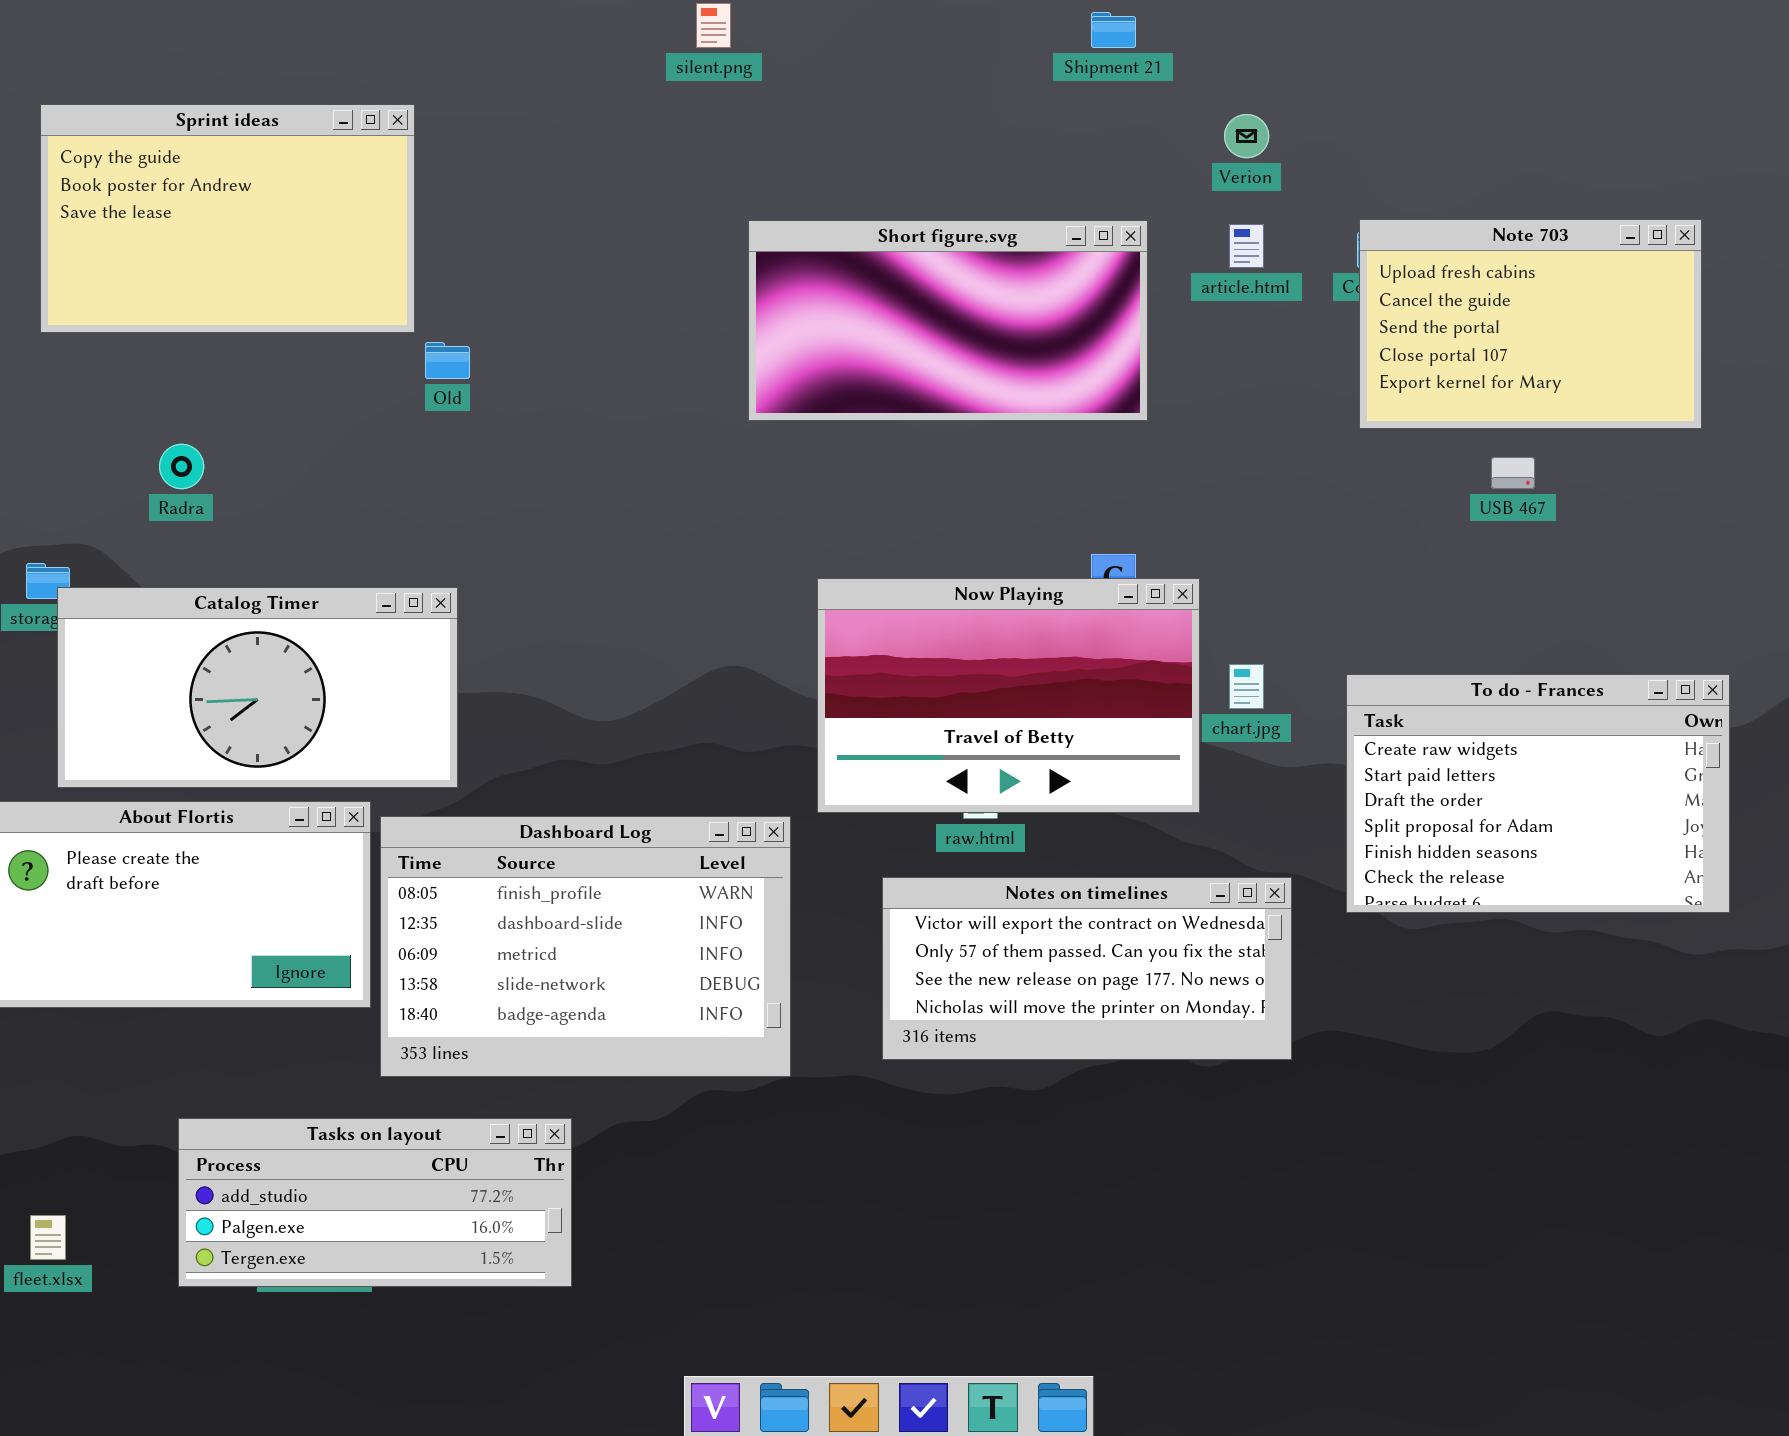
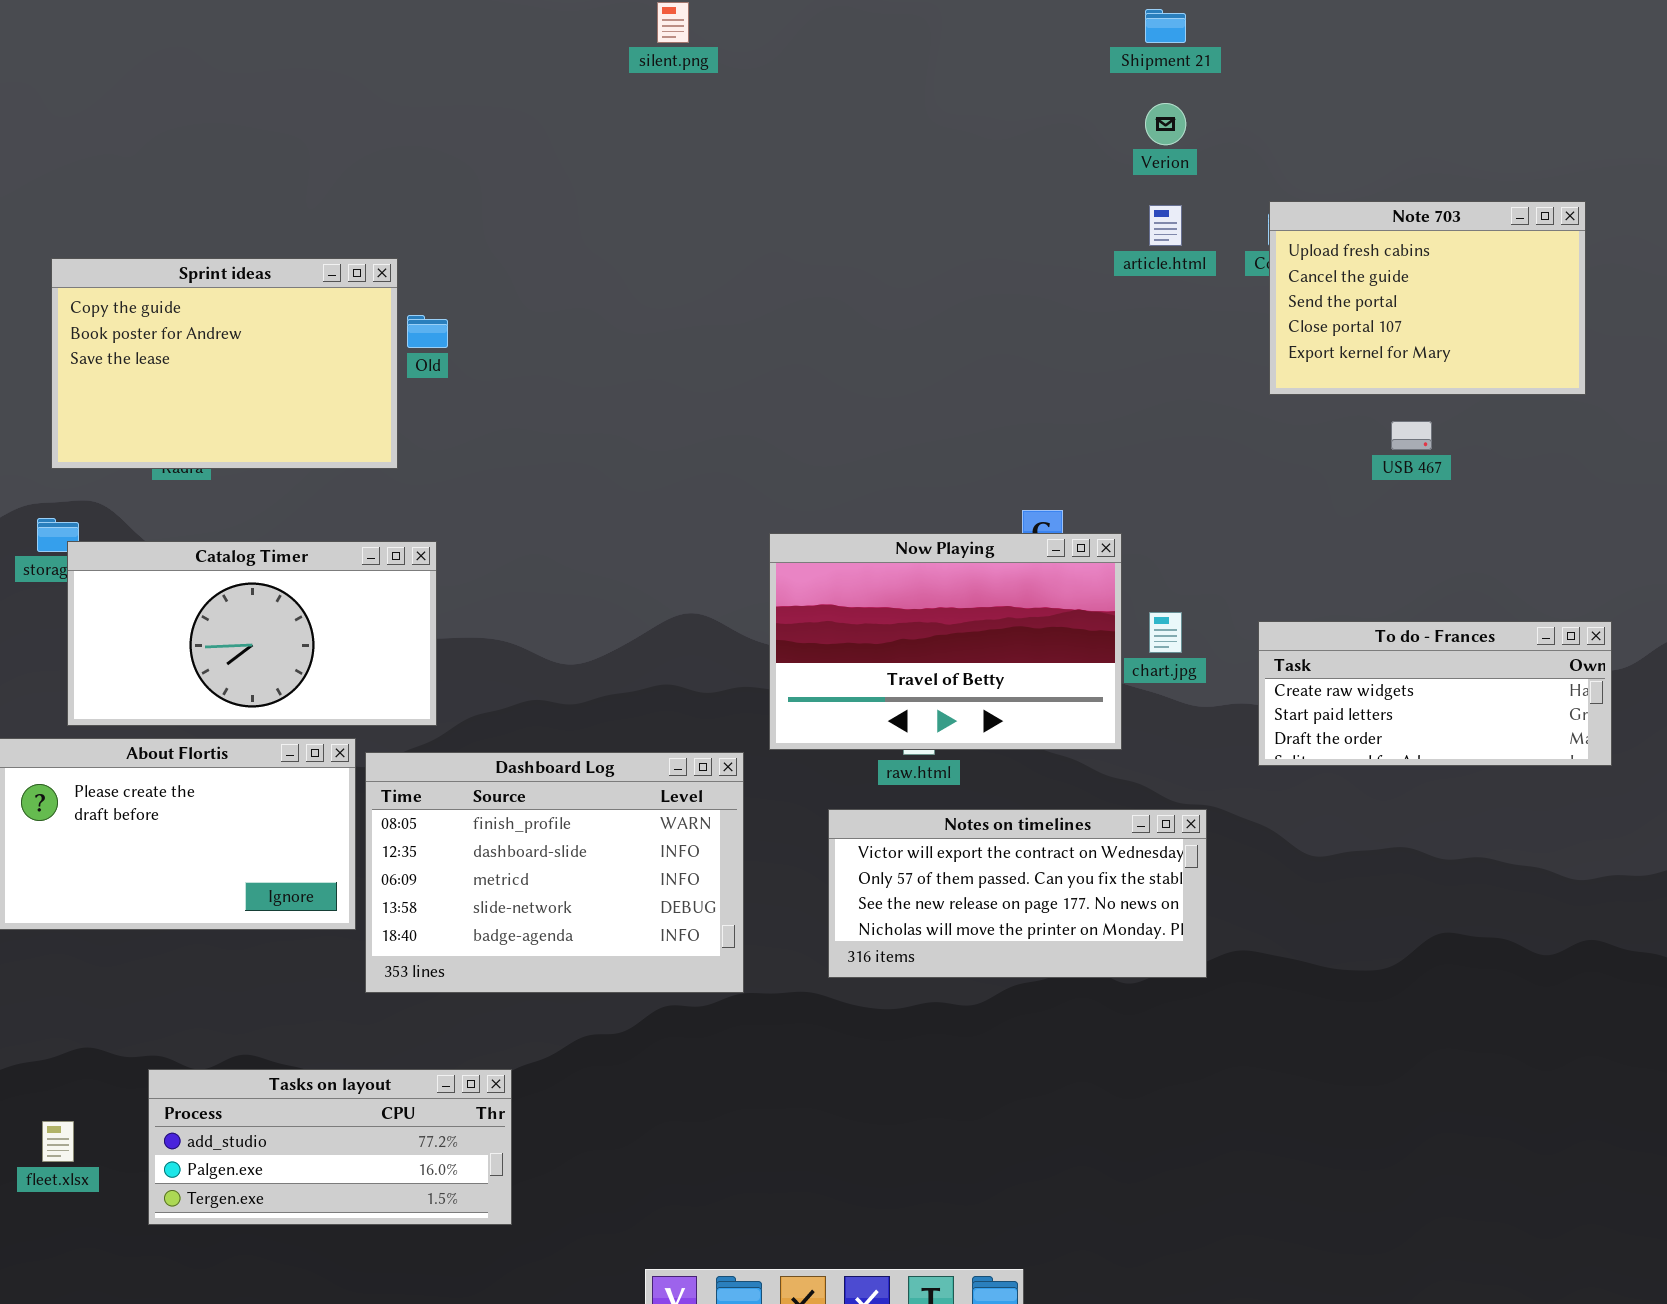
Shipment 21: [1091,12,1136,48] -> [1145,9,1186,43], moved
Sprint ideas: [40,104,415,333] -> [51,258,398,469], moved
Short figure.svg: [748,220,1148,421] -> none, closed
To do - Frances: [1346,674,1730,913] -> [1258,621,1612,766], resized
Tasks on layout: [178,1118,572,1287] -> [148,1069,512,1225], moved

